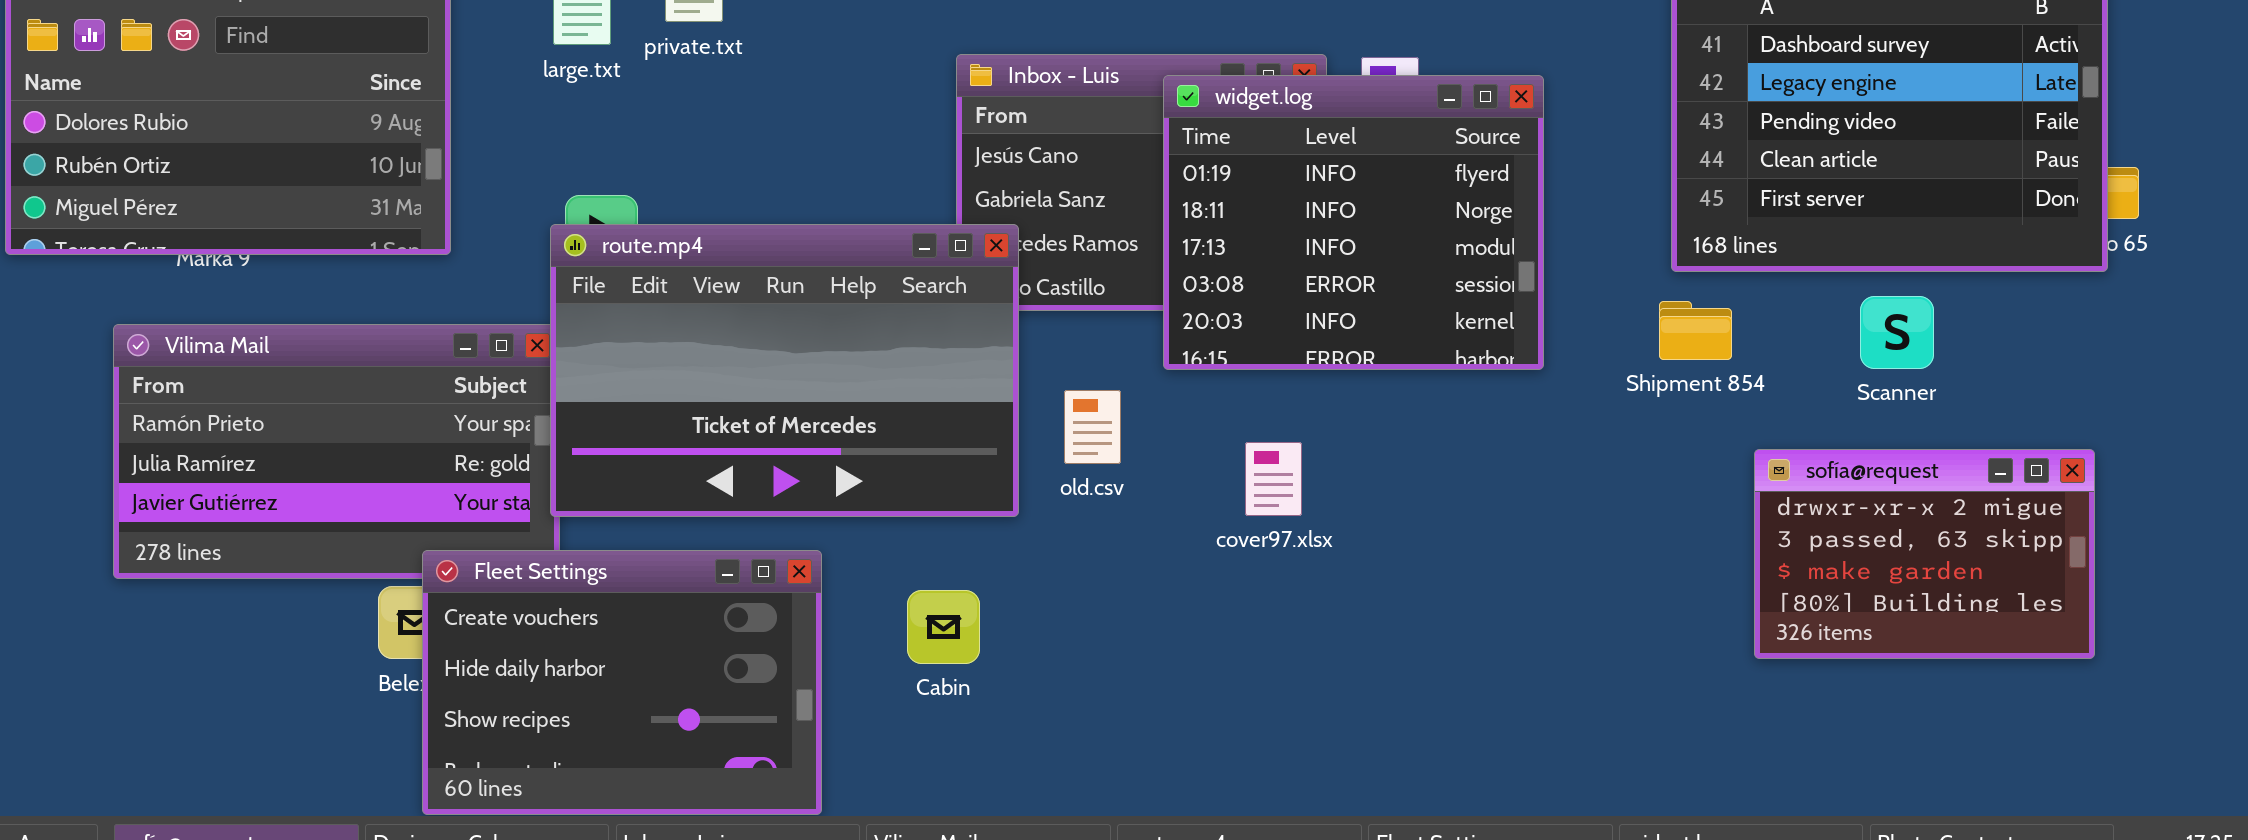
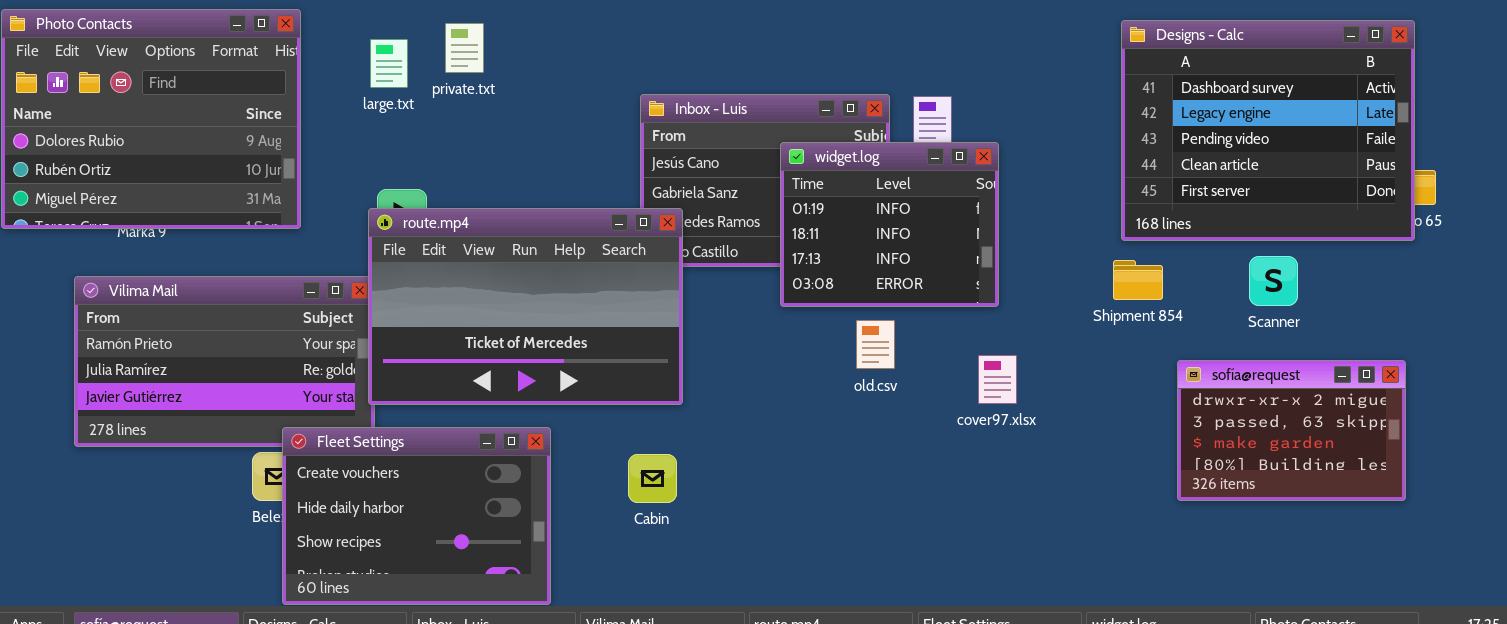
widget.log: [1163,75,1544,370] -> [780,142,999,307], resized
old.csv: [1064,390,1121,464] -> [856,320,895,369], moved
cover97.xlsx: [1245,442,1302,516] -> [978,355,1017,404], moved
Cabin: [907,590,980,664] -> [628,454,677,503], moved

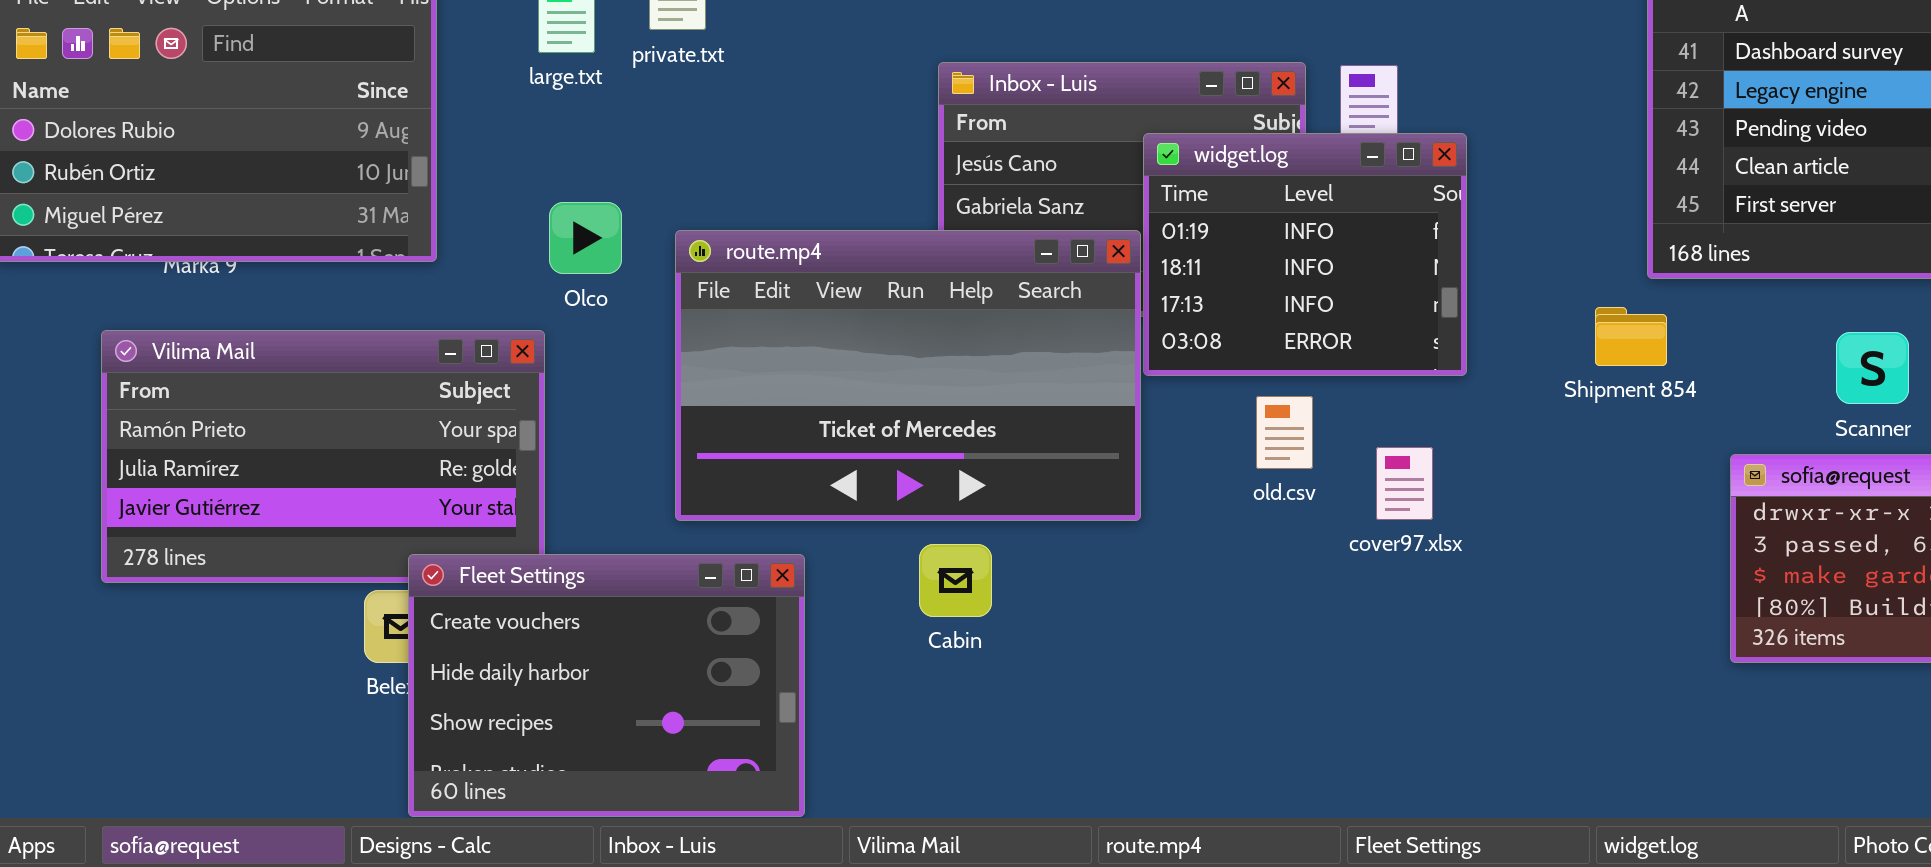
route.mp4: [368,208,683,405] -> [675,230,1141,521], moved
Scanner: [1249,256,1298,306] -> [1836,332,1909,404], moved
Shipment 854: [1113,260,1163,300] -> [1595,307,1667,366], moved
cover97.xlsx: [978,355,1017,404] -> [1376,447,1433,520], moved
Cabin: [628,454,677,503] -> [919,544,992,617], moved

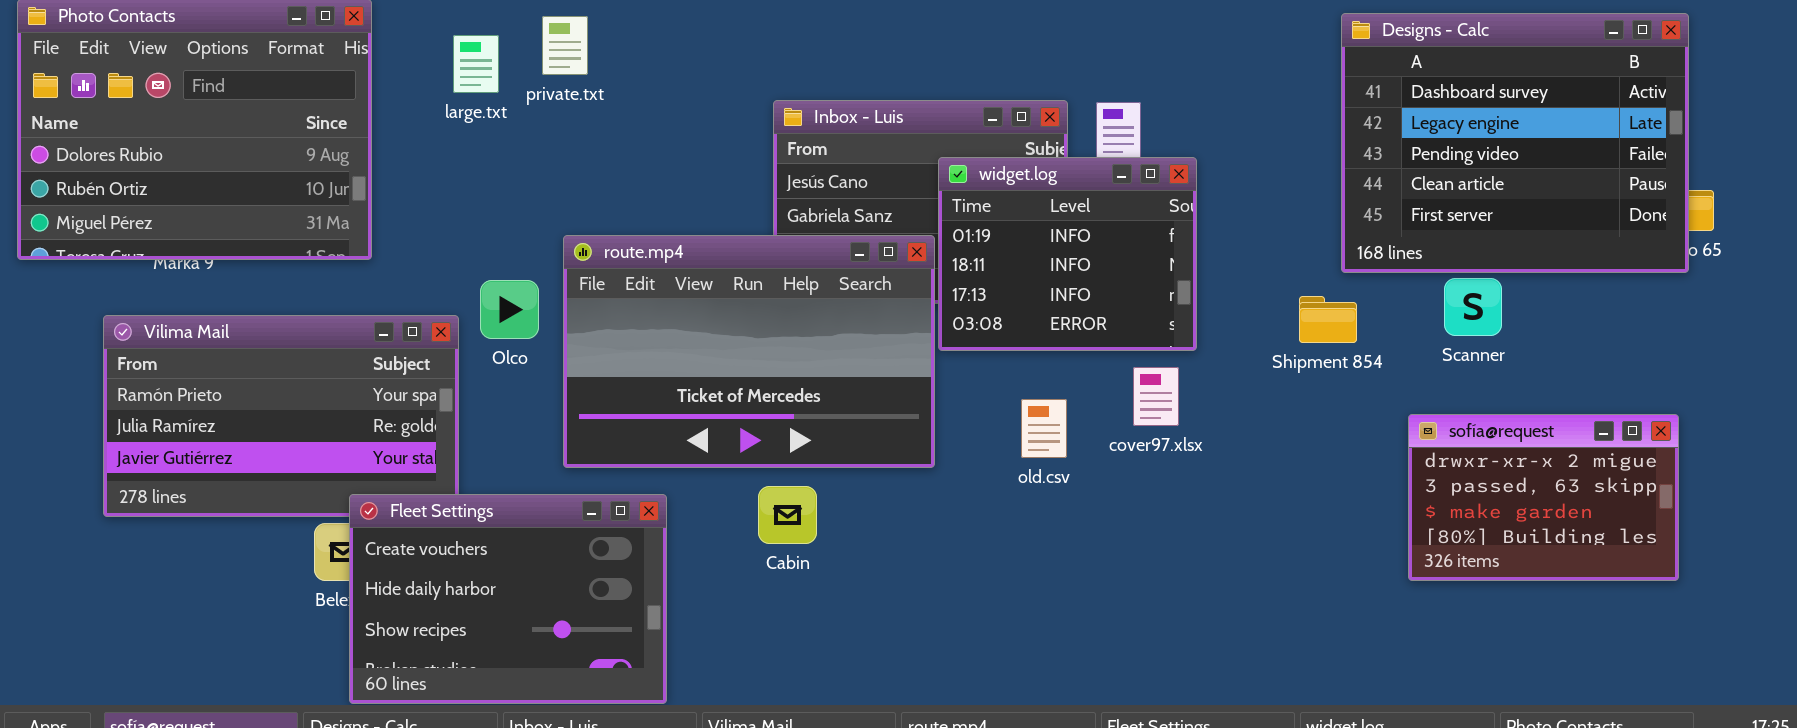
Olco: [549,202,622,274] -> [480,280,539,339], moved
Scanner: [1836,332,1909,404] -> [1444,278,1502,336], moved
old.csv: [1256,396,1313,469] -> [1021,399,1067,458], moved
cover97.xlsx: [1376,447,1433,520] -> [1133,367,1179,426], moved

